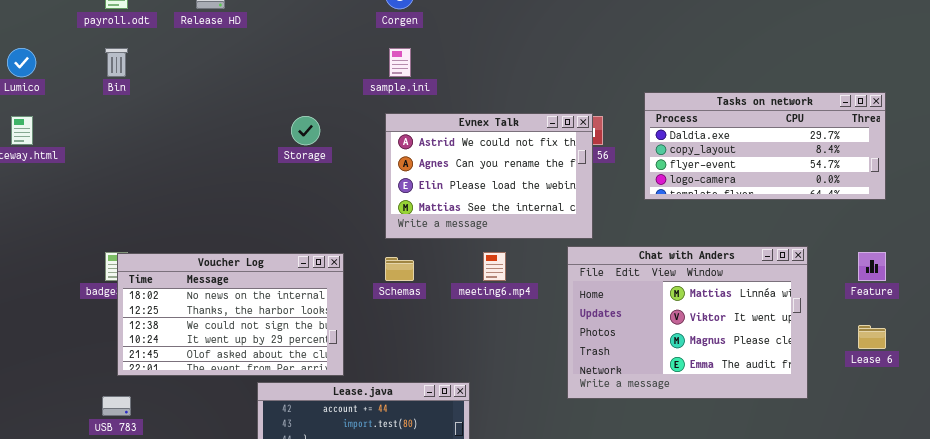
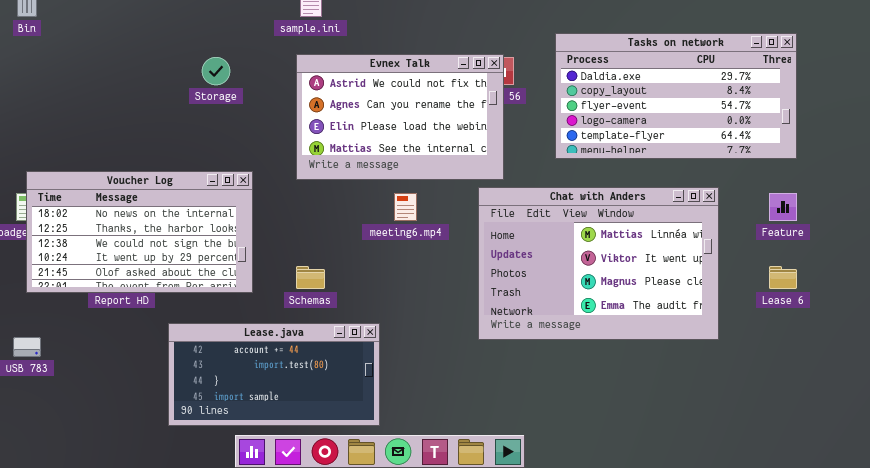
Tasks on network: [644,92,886,200] -> [555,33,797,159], resized
Voucher Log: [117,253,344,376] -> [26,171,253,293], moved
Schemas: [385,257,414,281] -> [296,266,325,289], moved

